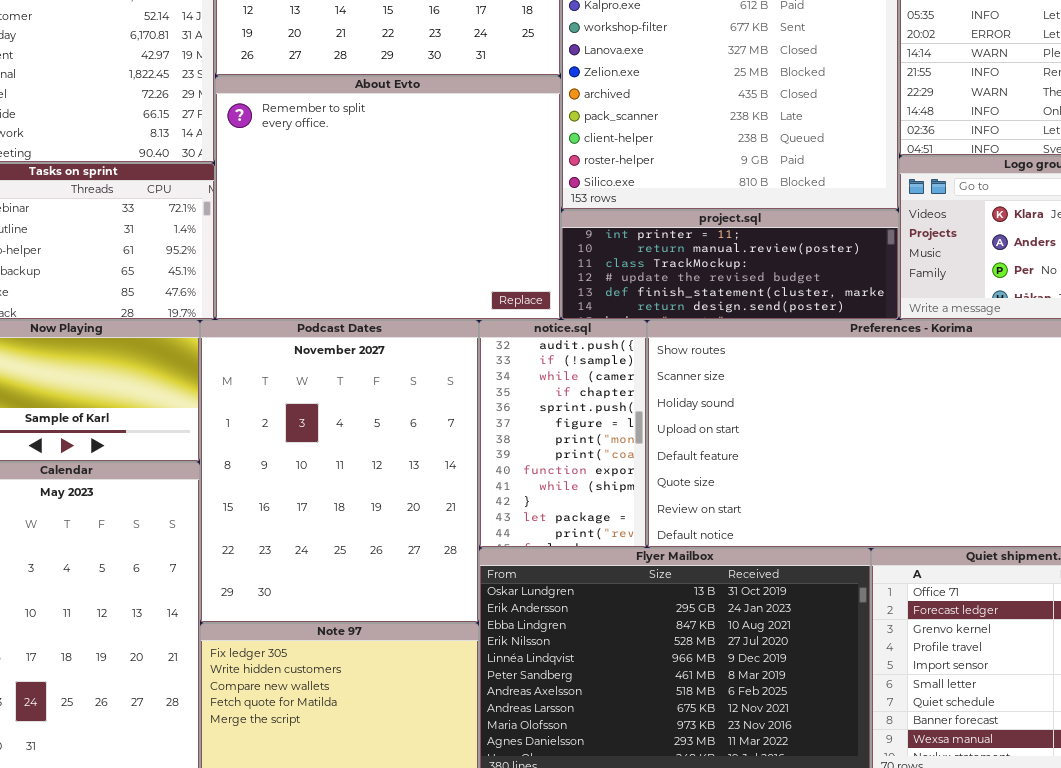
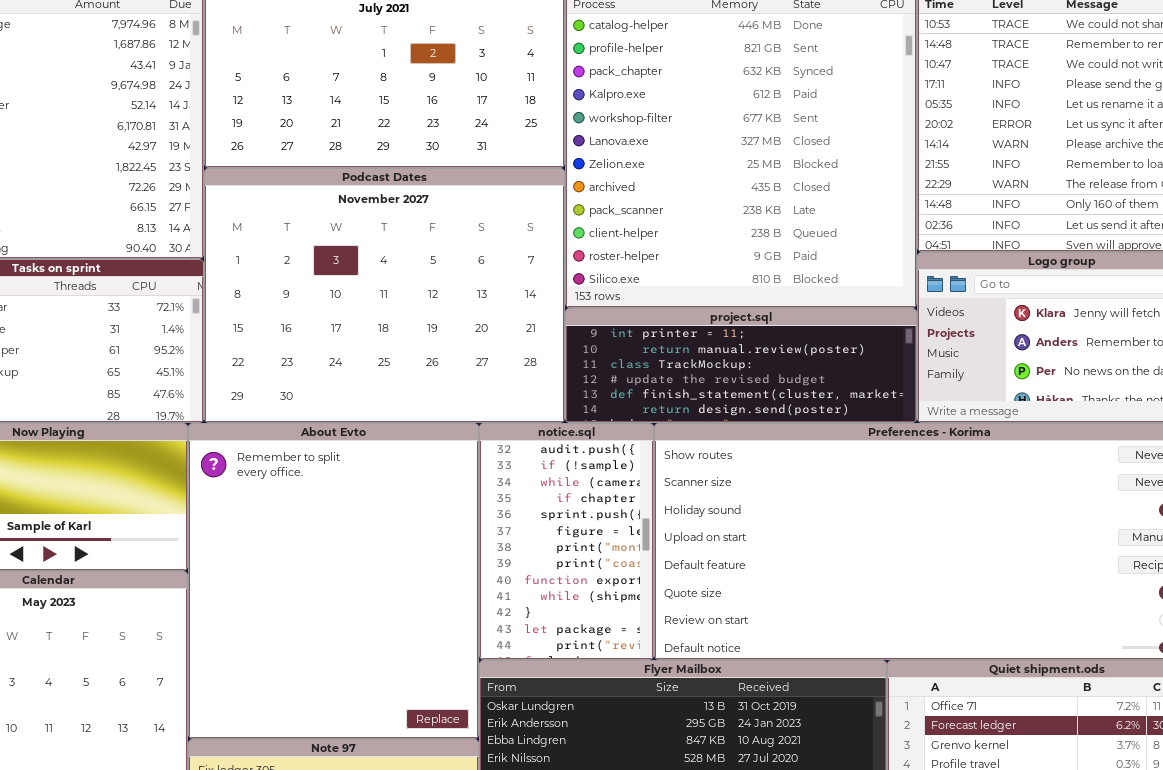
About Evto: [215,76,561,320] -> [188,423,479,739], moved, resized
Podcast Dates: [200,320,479,623] -> [204,168,565,423], moved, resized

